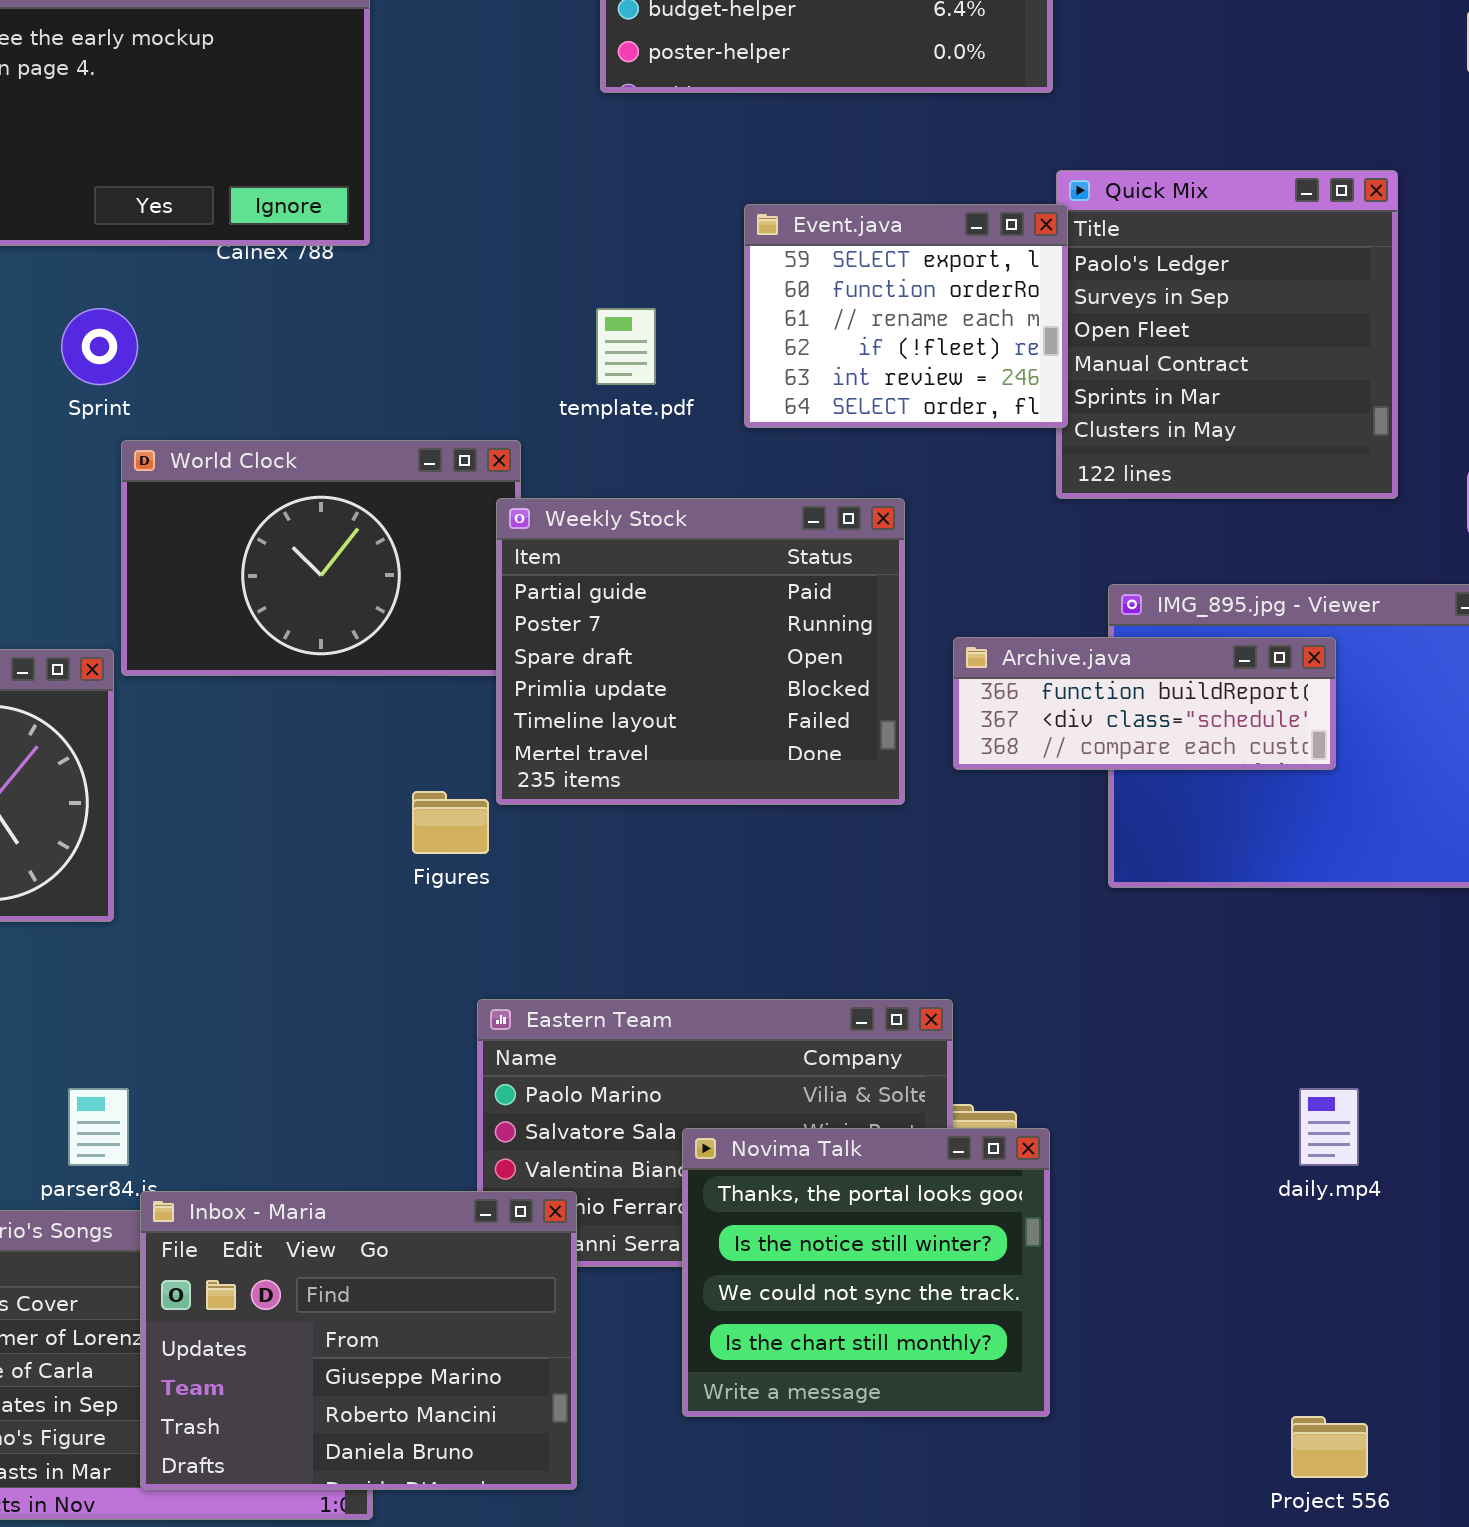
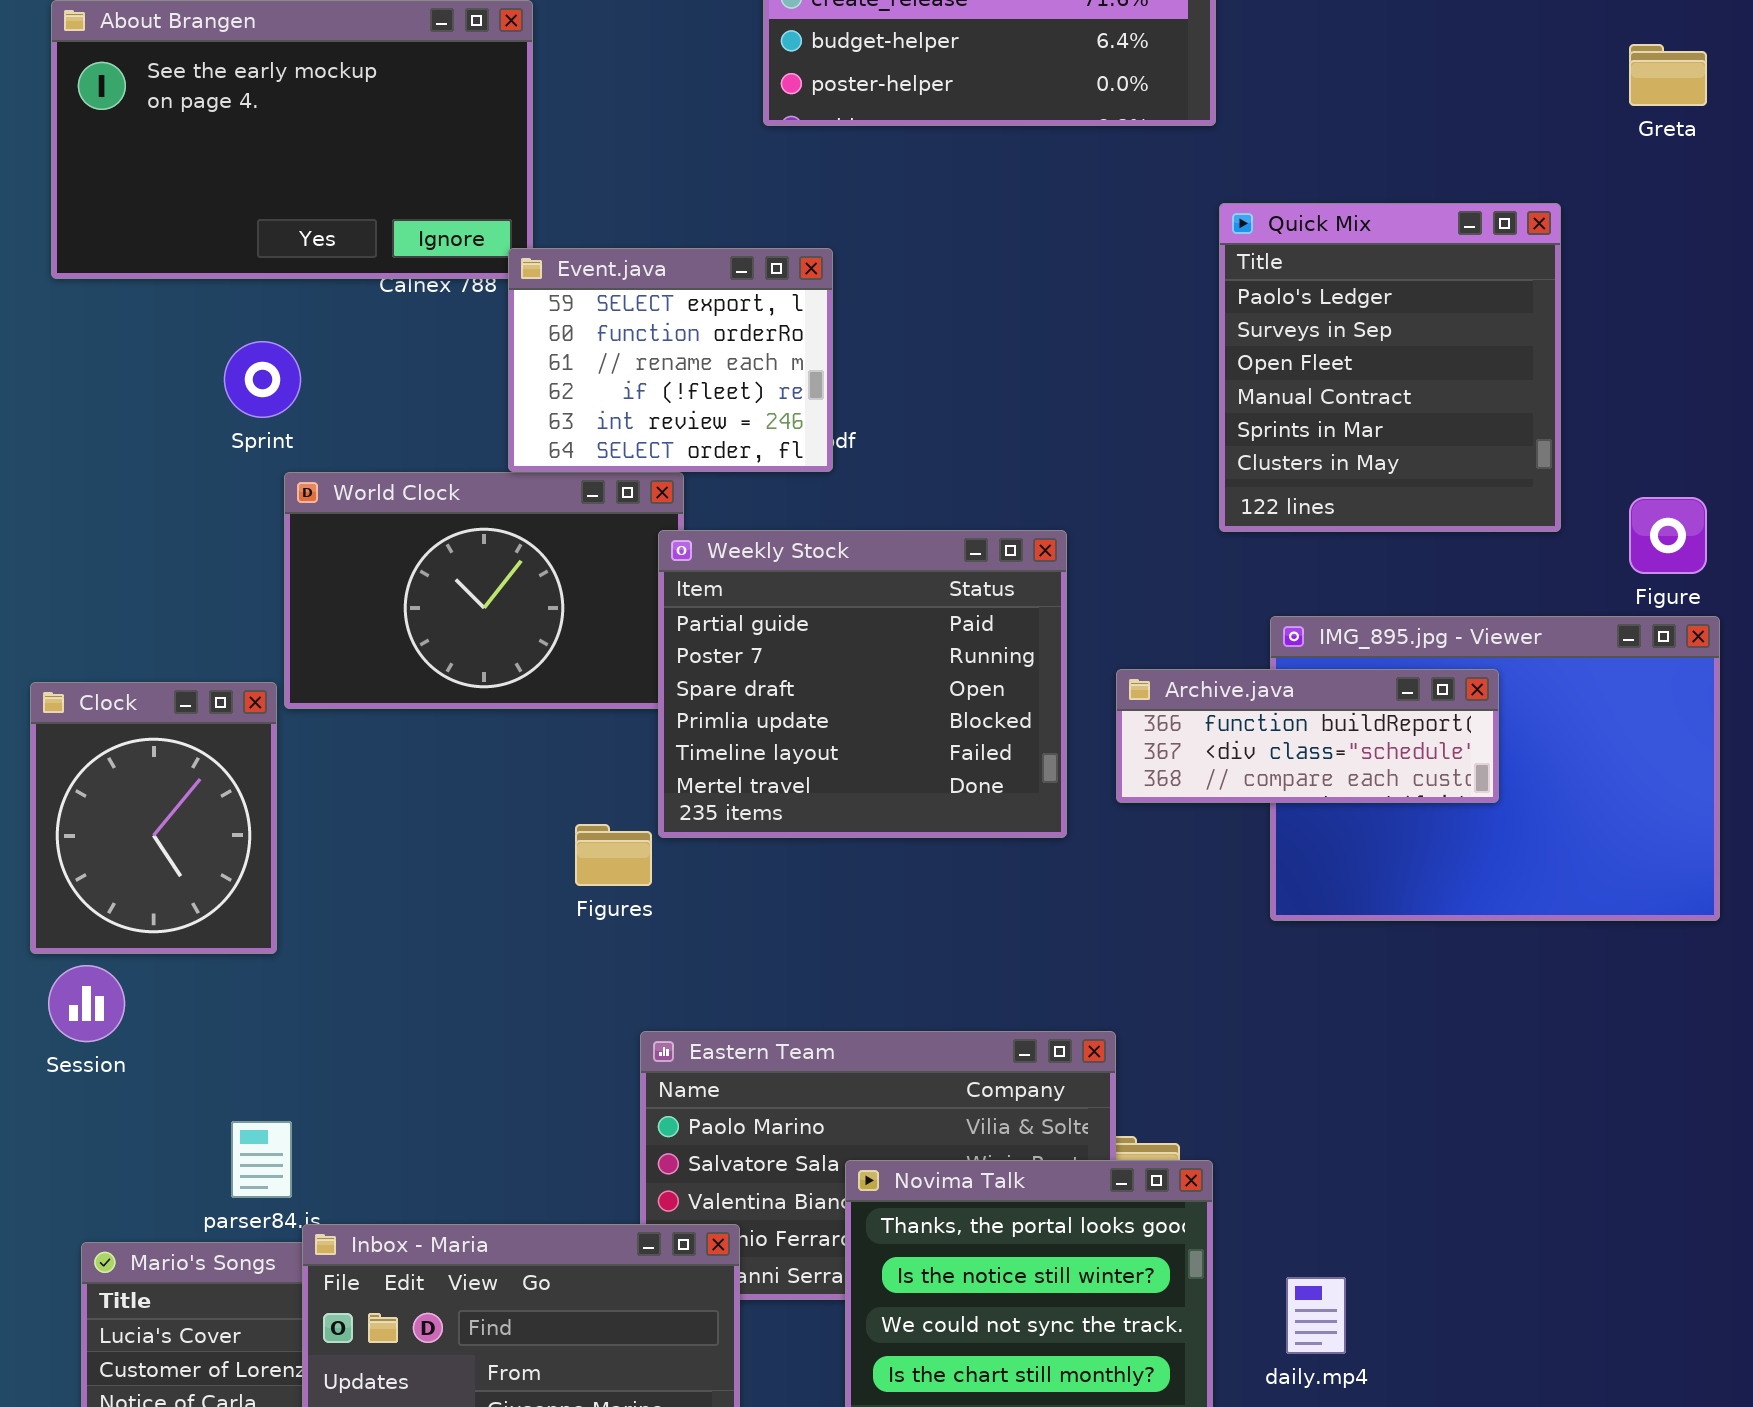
Event.java: [744,204,1068,428] -> [508,248,833,472], moved
daily.mp4: [1299,1088,1359,1166] -> [1286,1277,1346,1354], moved

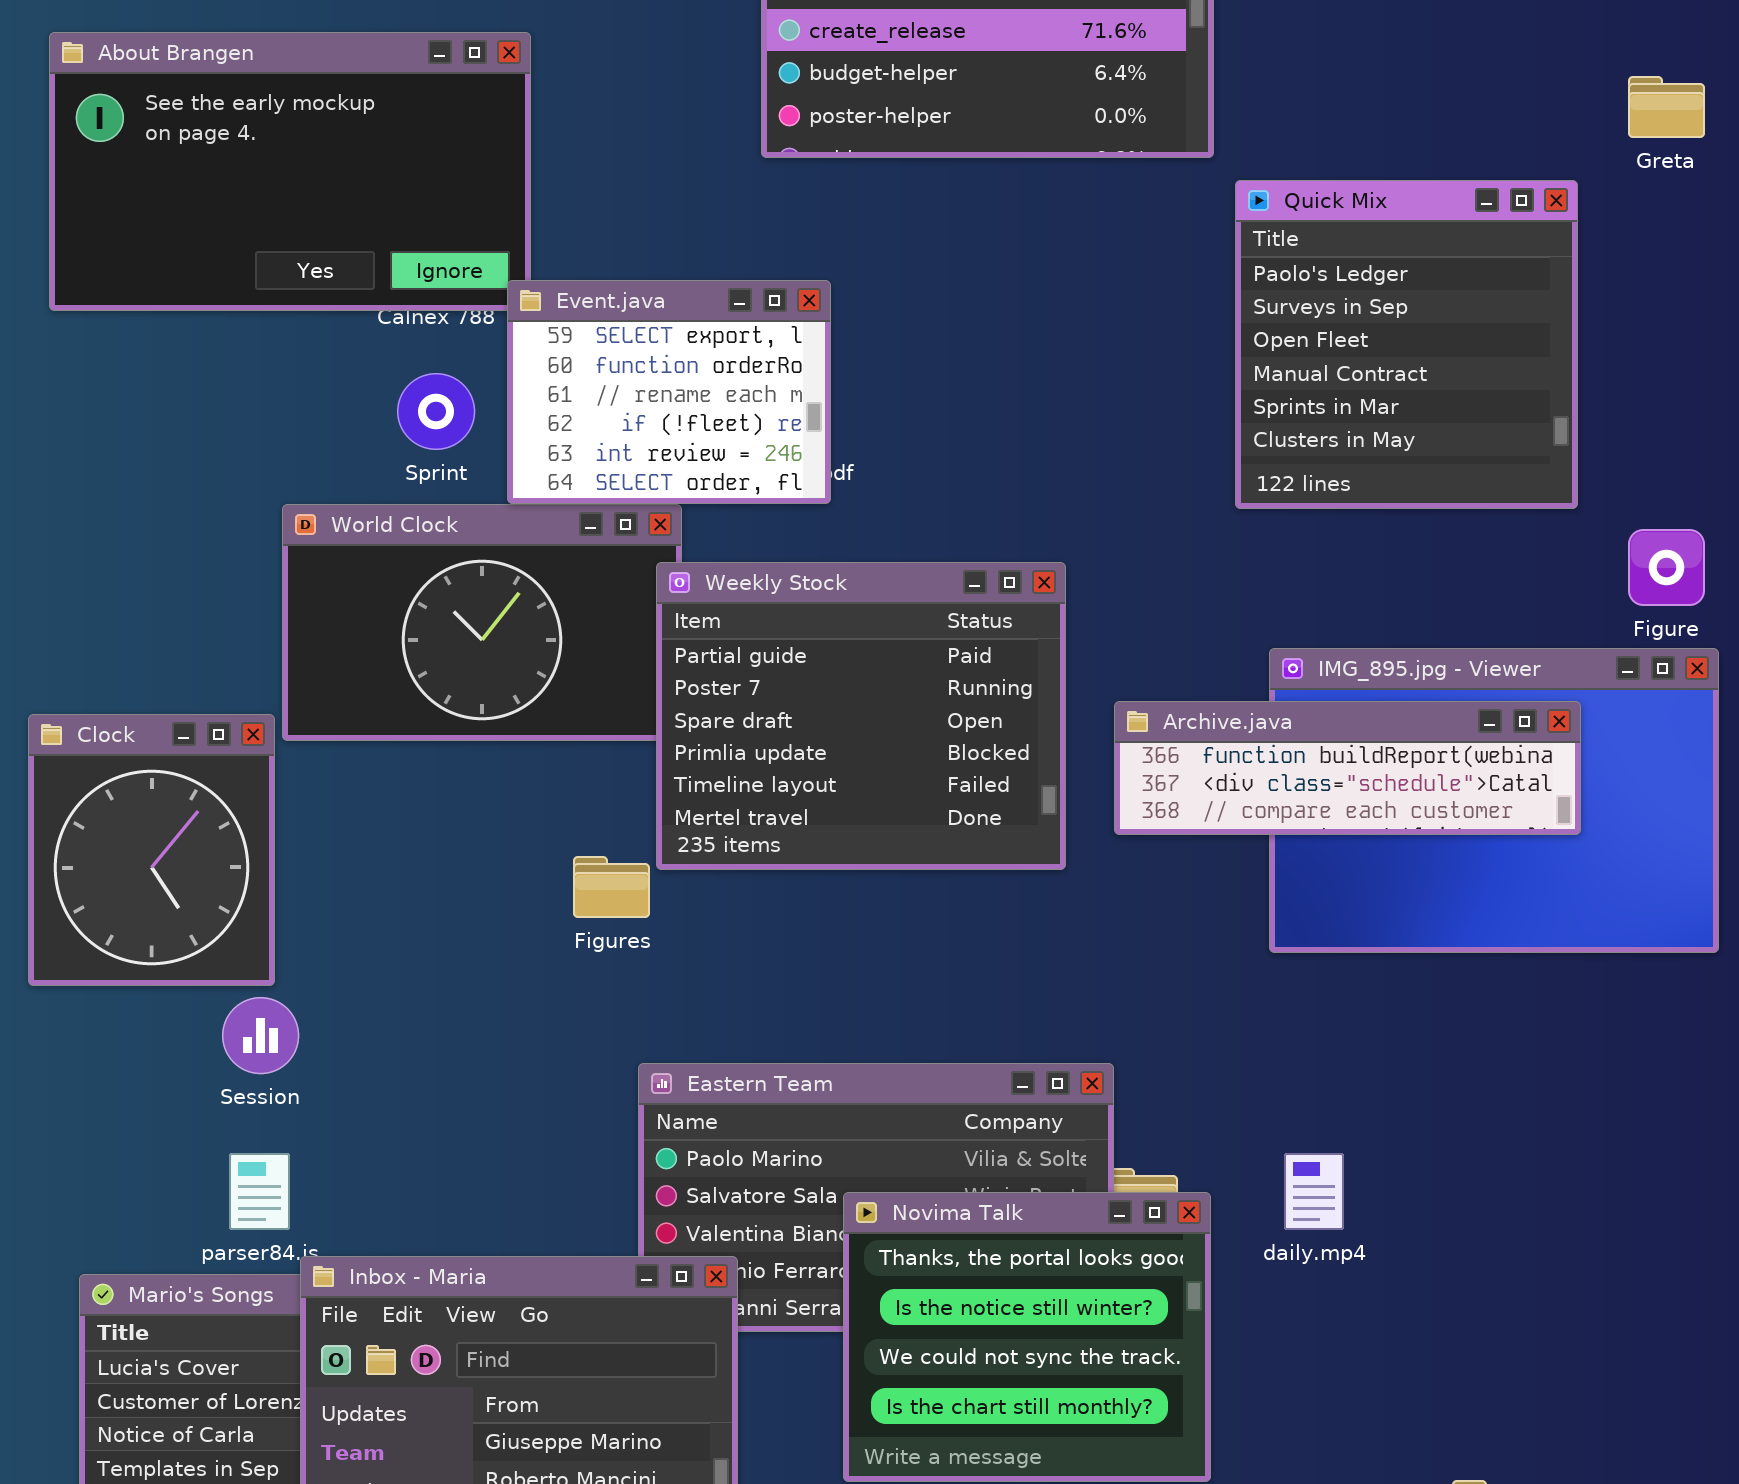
Quick Mix: [1219,203,1561,532] -> [1235,180,1578,509], moved
Sprint: [224,341,301,418] -> [397,373,475,450], moved
Archive.java: [1116,669,1499,803] -> [1114,701,1581,835], resized
Session: [48,965,125,1042] -> [222,997,299,1074], moved
daily.mp4: [1286,1277,1346,1354] -> [1284,1153,1344,1230], moved

